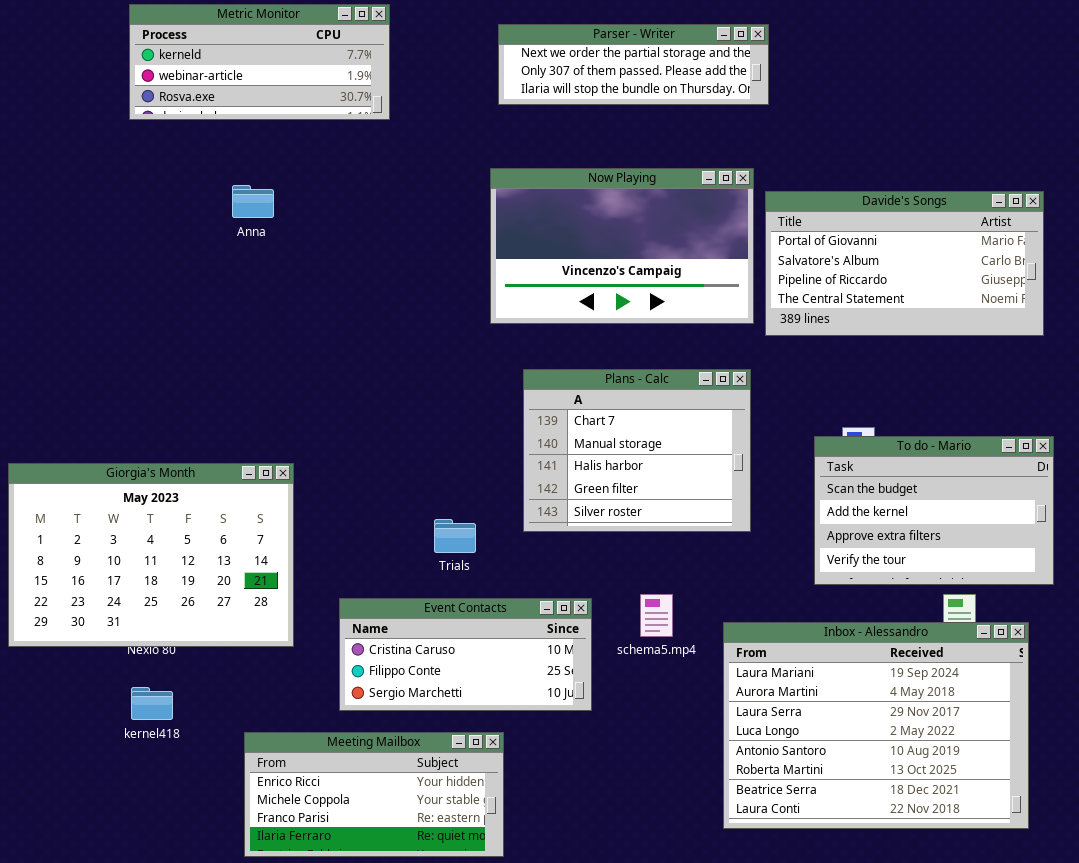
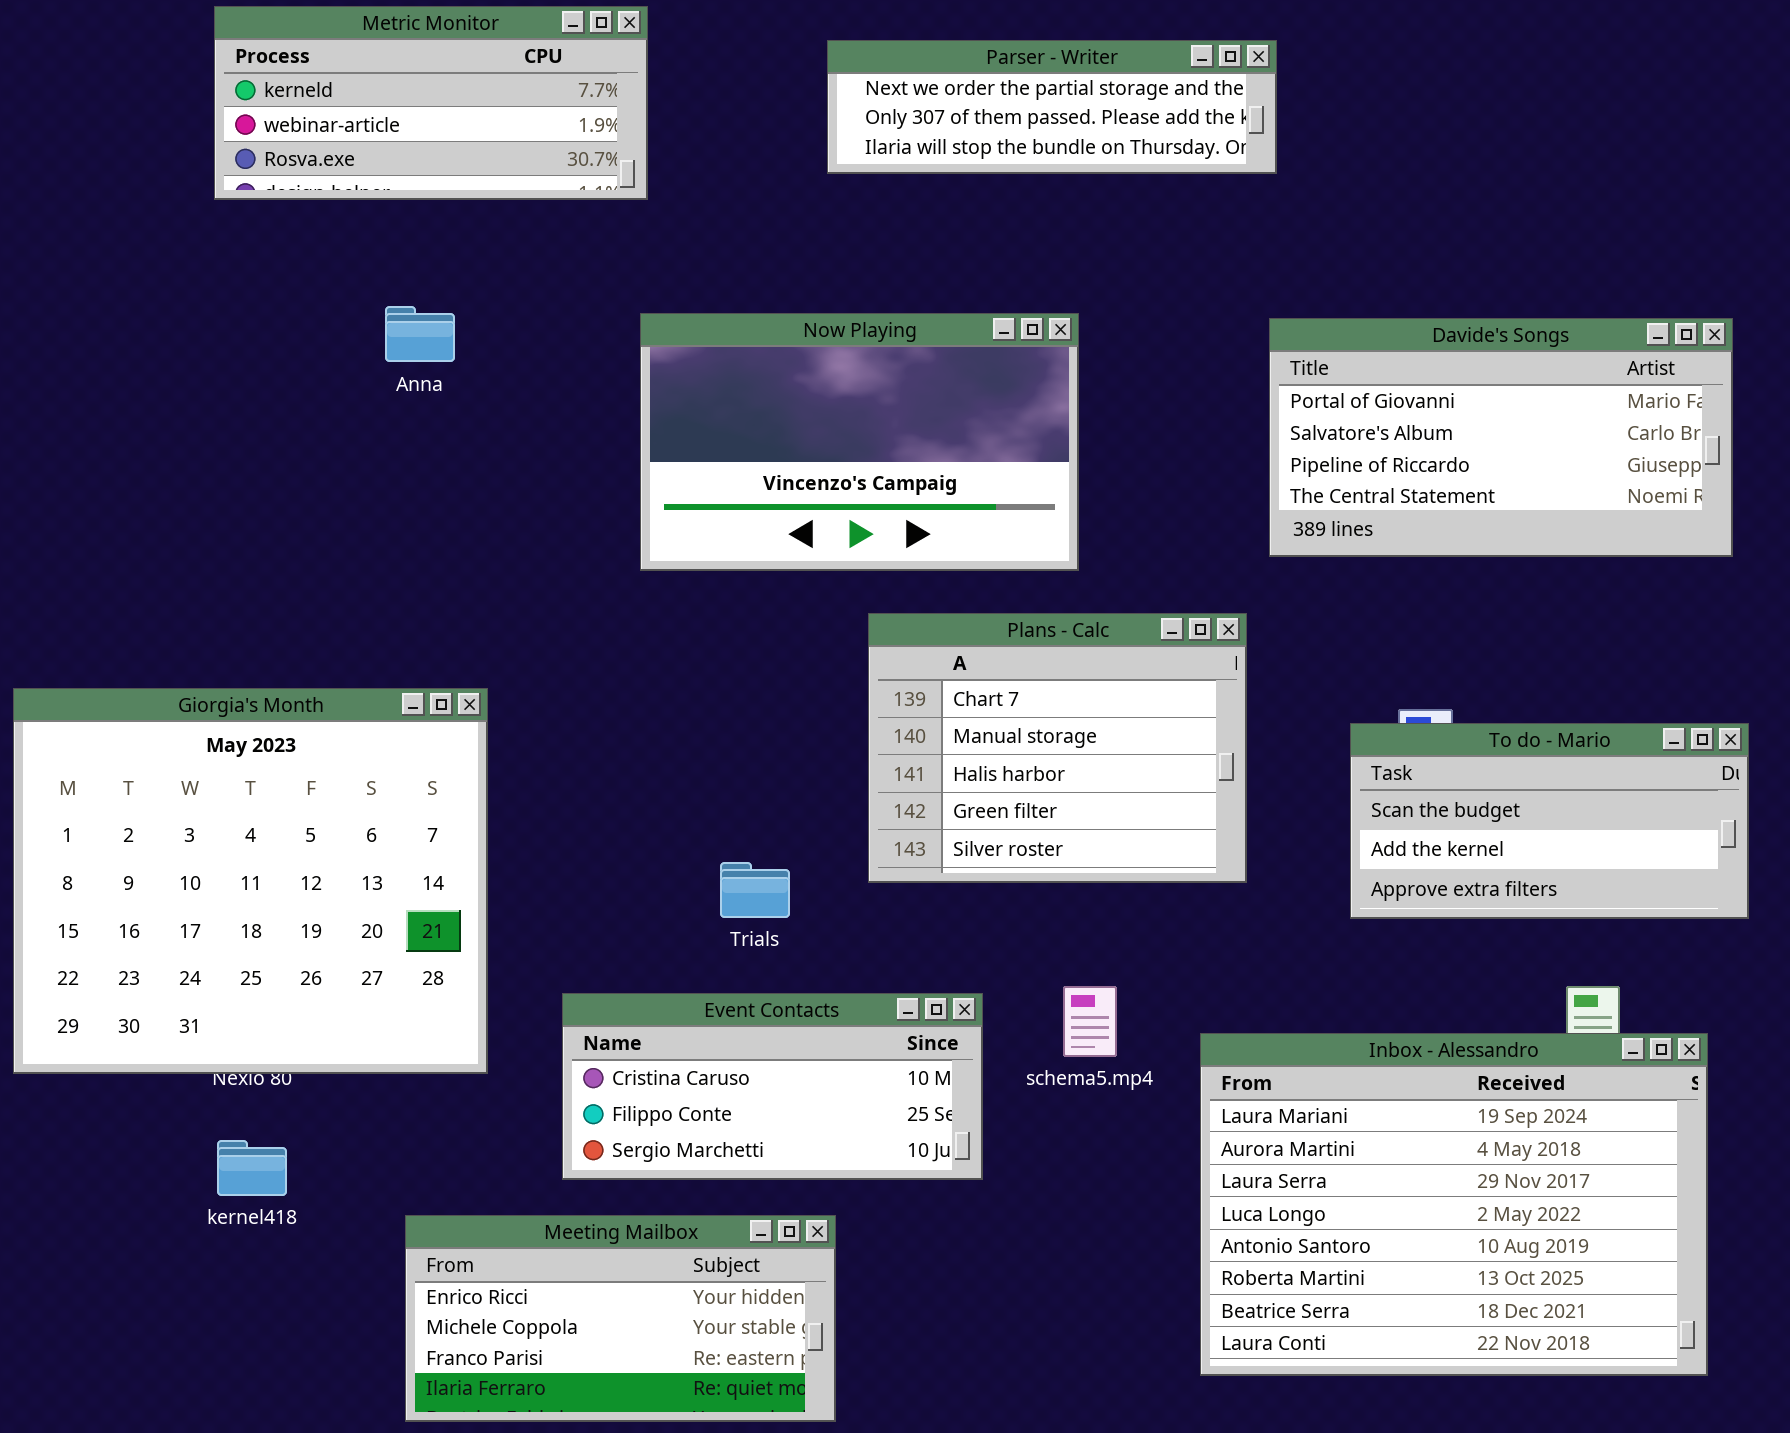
Now Playing: [490,168,754,324] -> [640,313,1079,571], moved
To do - Mario: [814,436,1054,585] -> [1350,723,1749,919], resized
Giorgia's Month: [8,463,294,647] -> [13,688,488,1074], resized

